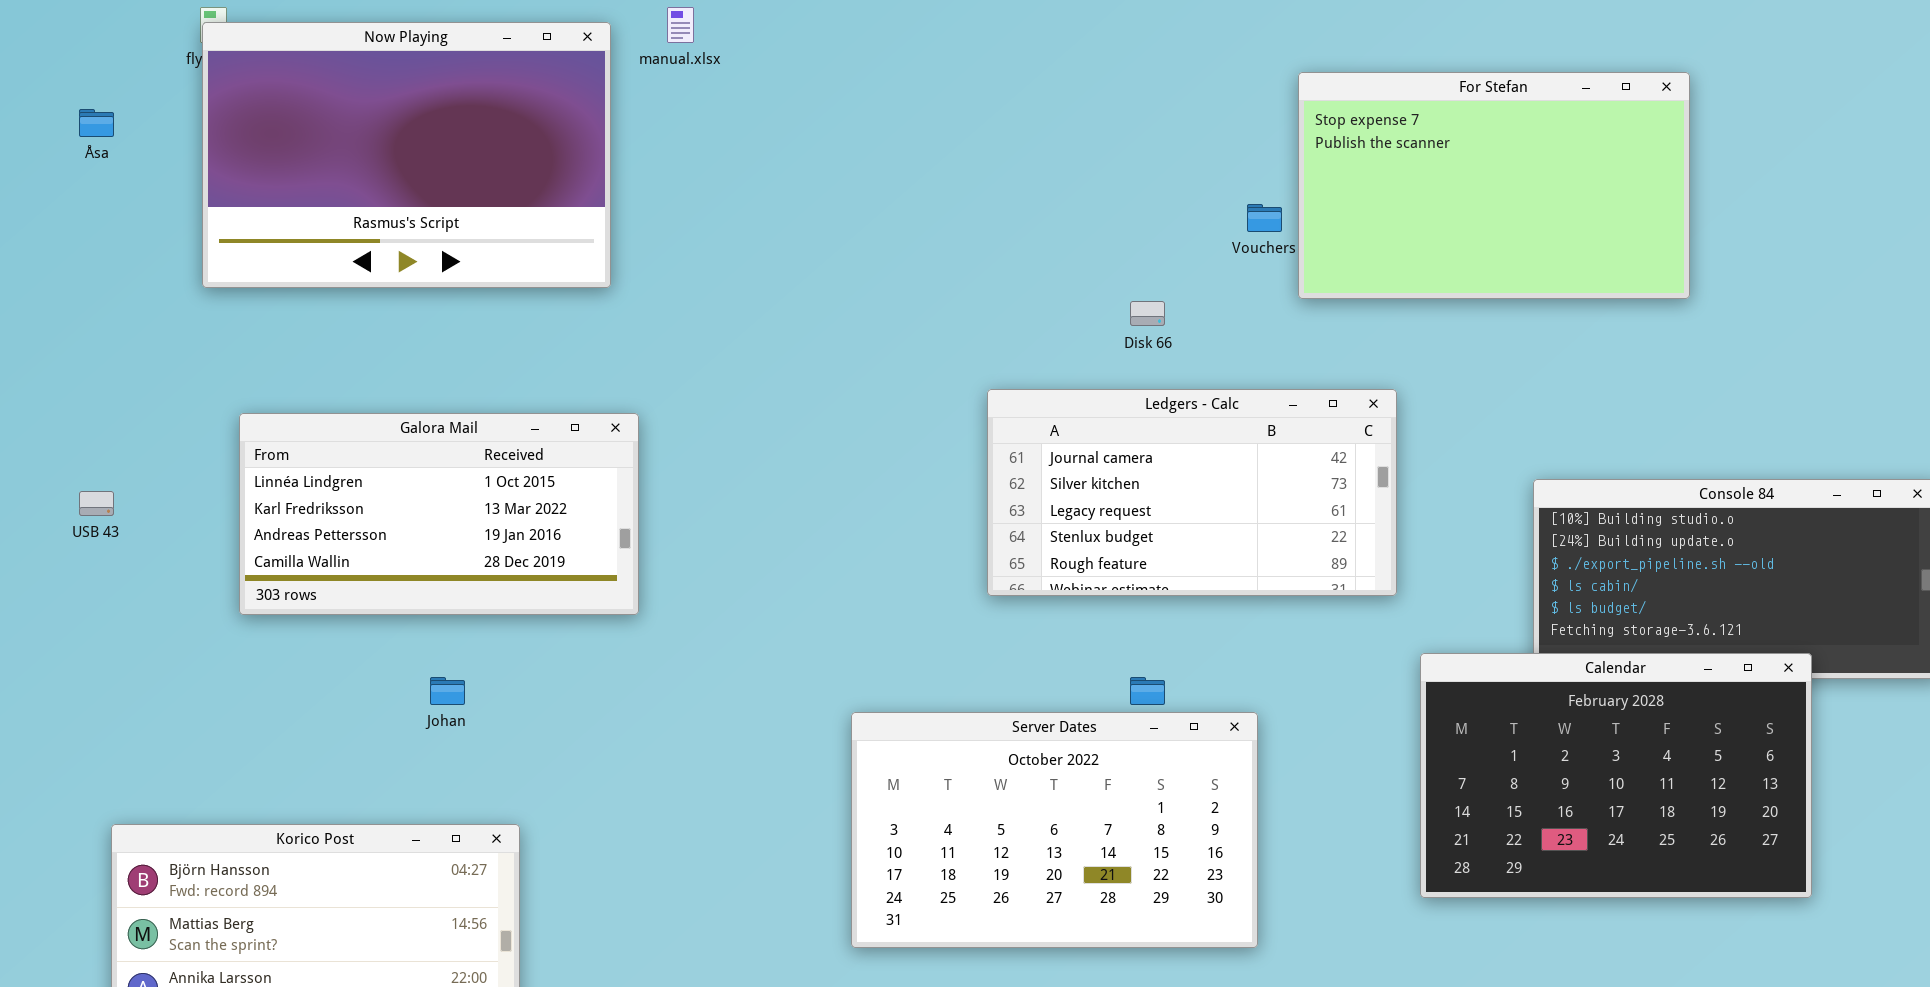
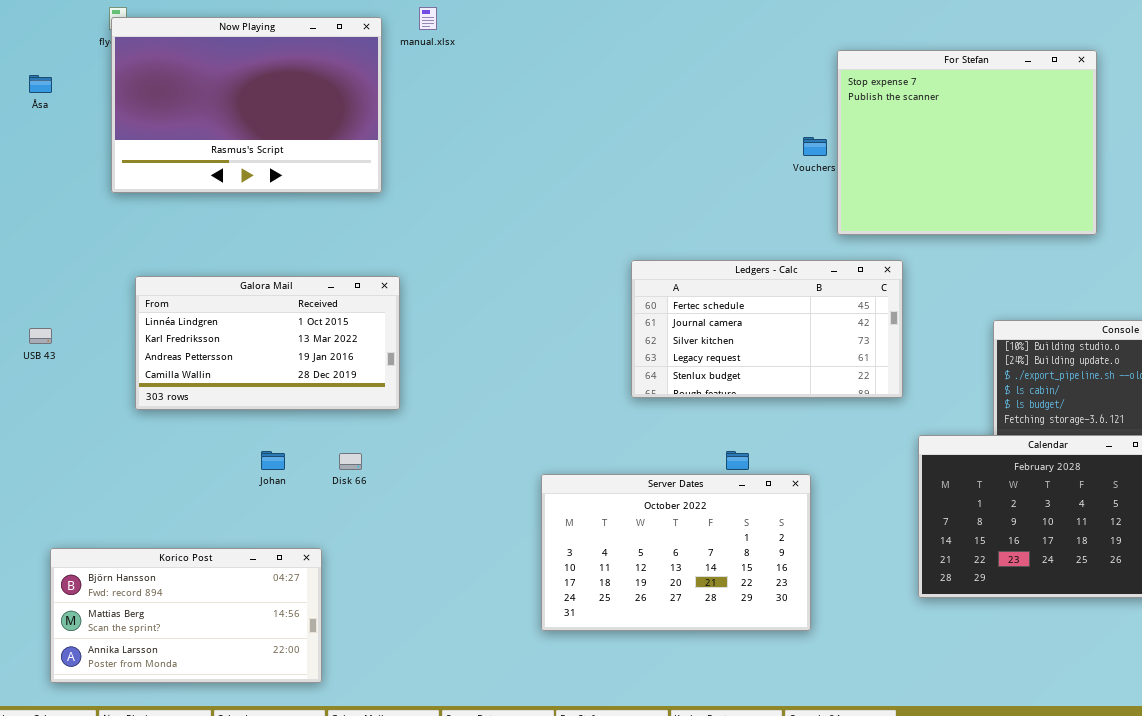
For Stefan: [1298,72,1690,299] -> [837,50,1097,235], resized
Disk 66: [1130,301,1165,326] -> [339,453,362,470], moved
Ledgers - Calc: [987,389,1397,596] -> [631,260,903,398], scrolled up 1 row

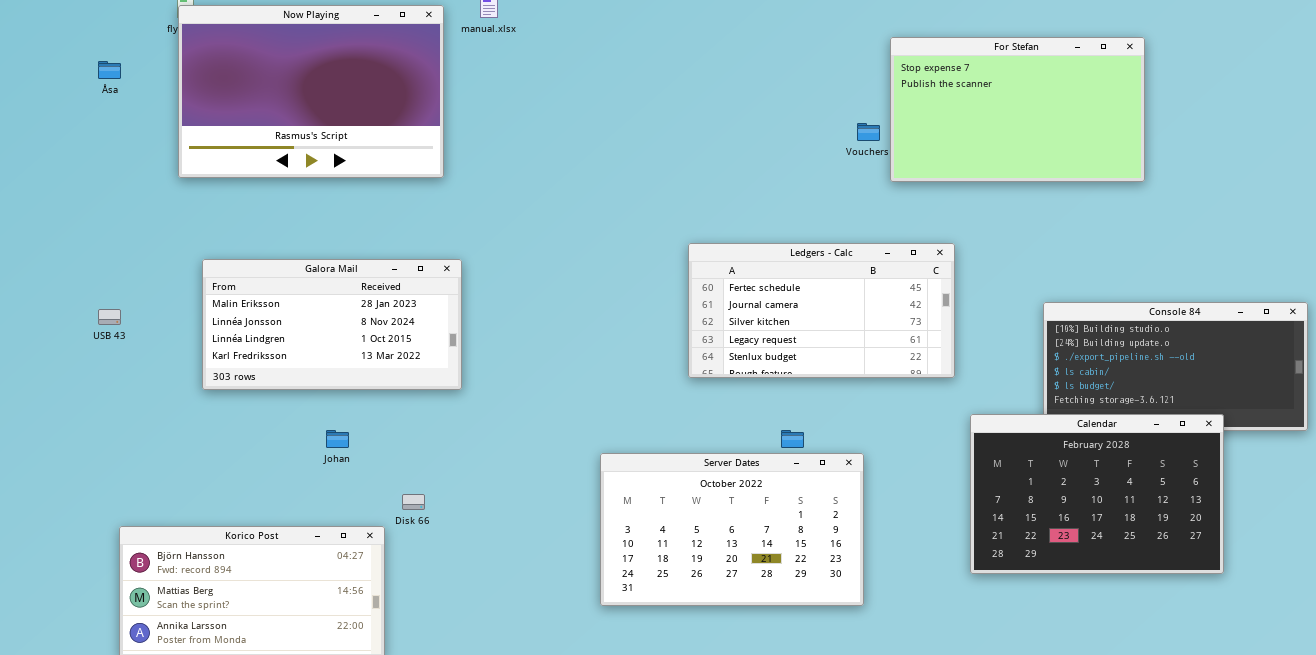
For Stefan: [837,50,1097,235] -> [890,37,1145,182], resized
Galora Mail: [135,276,400,410] -> [202,259,462,390], scrolled up 2 rows
Disk 66: [339,453,362,470] -> [402,494,425,510], moved

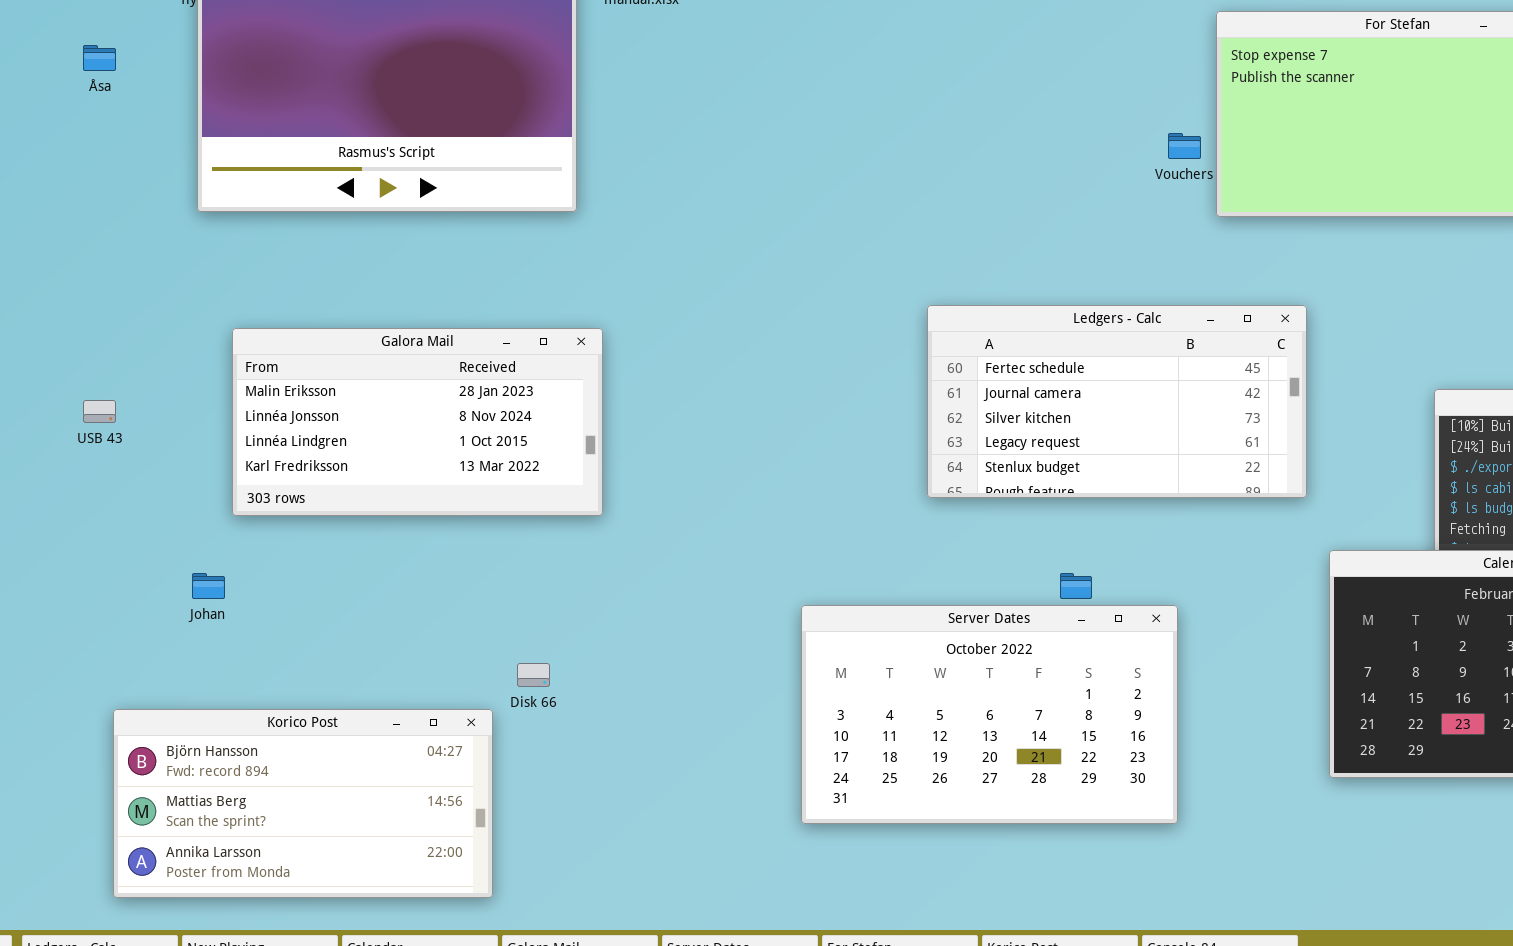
Johan: [326,430,349,448] -> [192,573,225,599], moved

